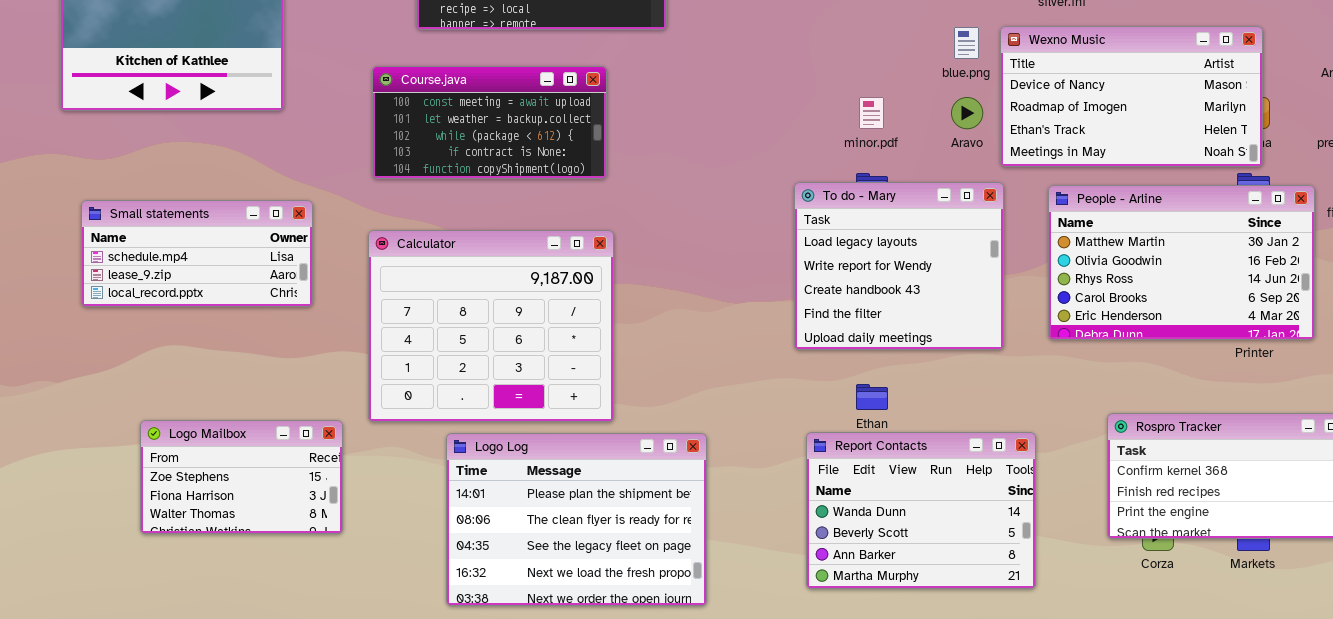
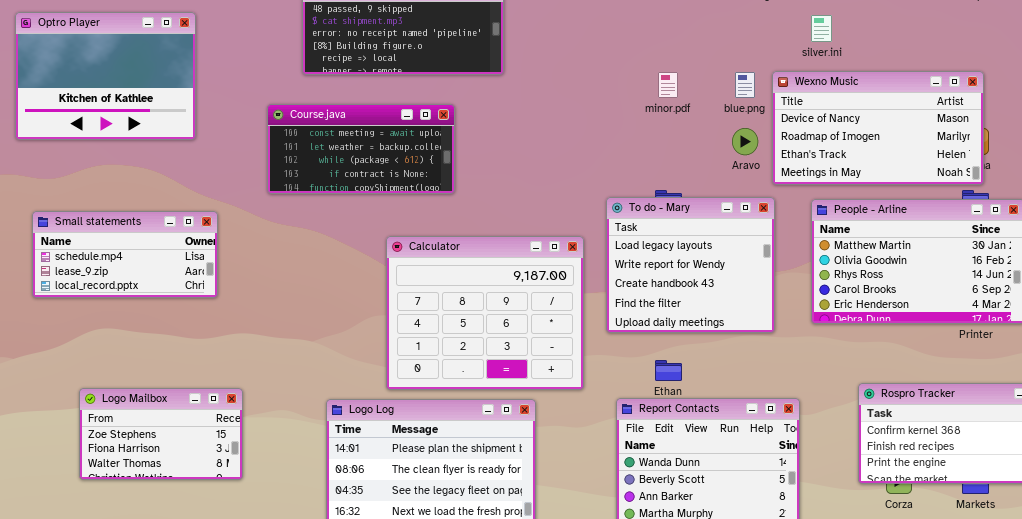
minor.pdf: [859,97,884,129] -> [658,72,678,98], moved
Calculator: [368,230,614,422] -> [386,236,584,390], moved

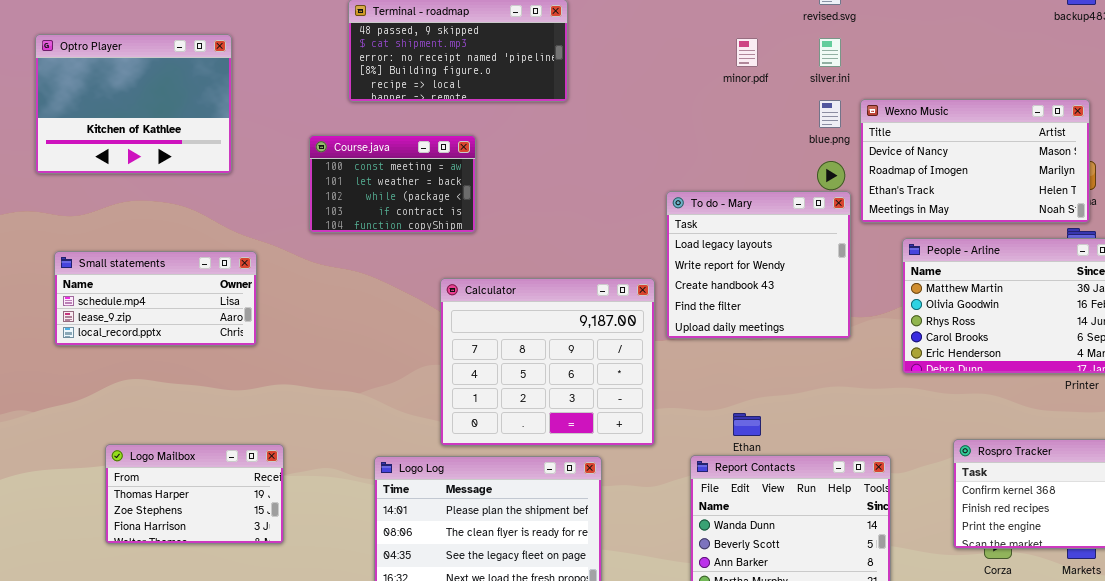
silver.ini: [811,15,832,42] -> [819,38,841,67], moved
minor.pdf: [658,72,678,98] -> [736,38,758,67], moved
Course.java: [267,104,455,194] -> [309,135,476,233], resized
To do - Mary: [606,197,775,333] -> [666,191,851,339], moved
Logo Mailbox: [79,388,243,480] -> [105,444,284,544], scrolled up 1 row

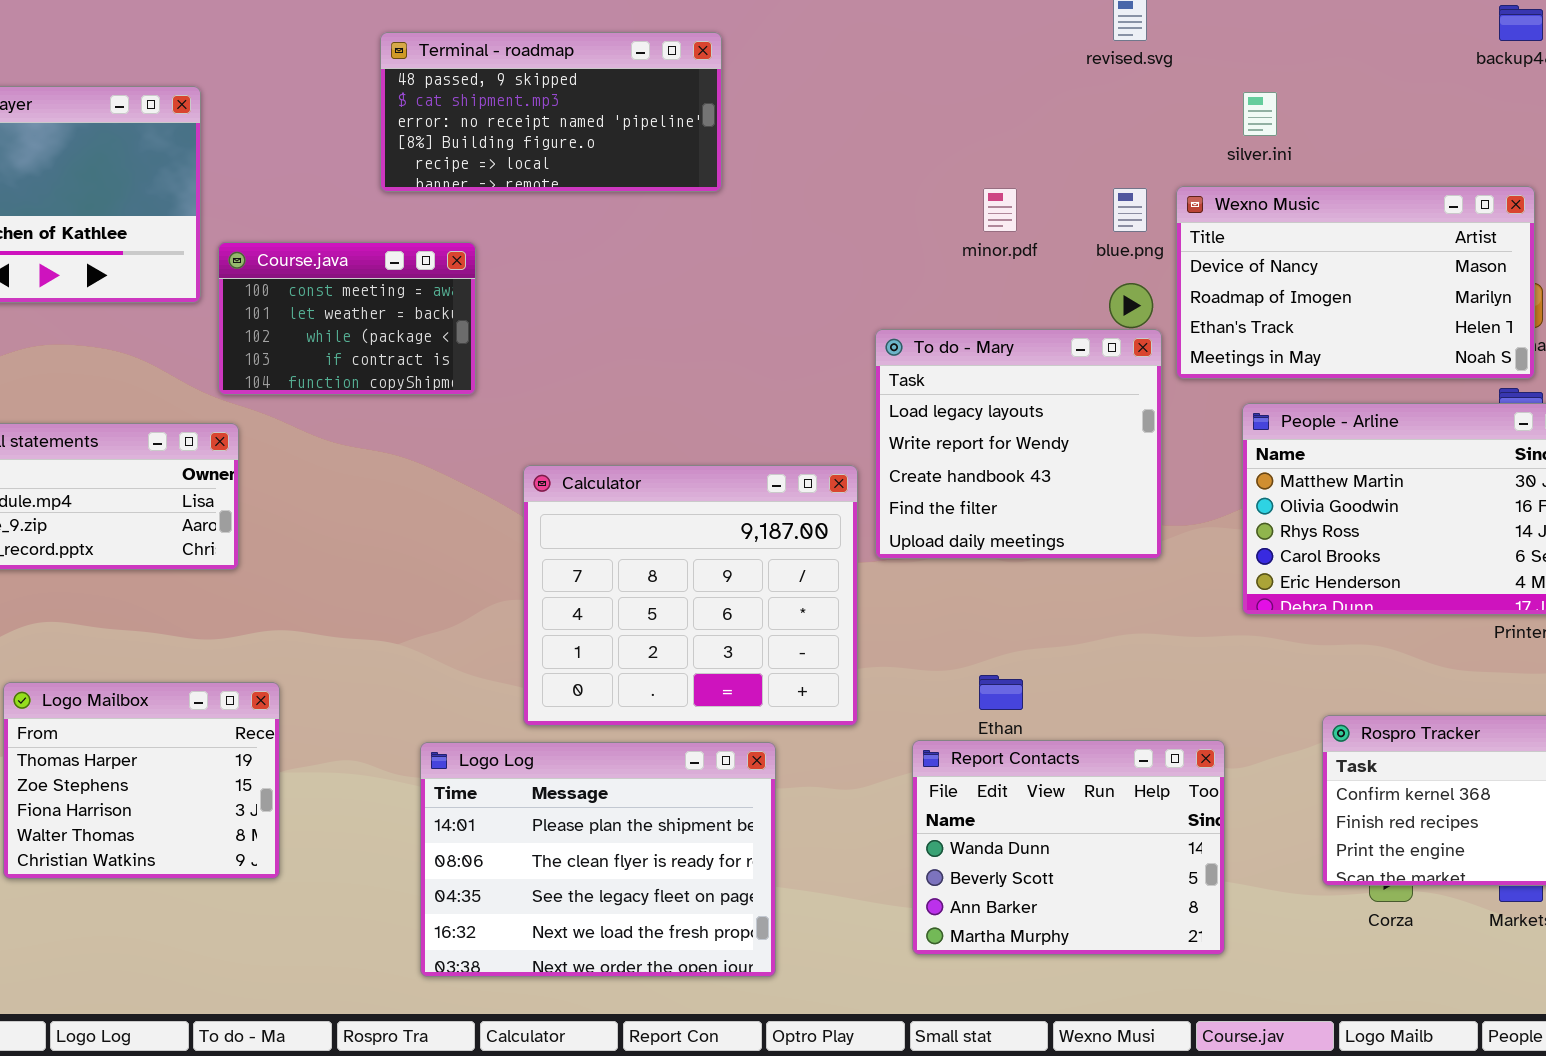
minor.pdf: [736,38,758,67] -> [983,188,1017,232], moved
silver.ini: [819,38,841,67] -> [1243,92,1277,136], moved
Course.java: [309,135,476,233] -> [218,242,476,395], moved
Logo Mailbox: [105,444,284,544] -> [3,682,280,879], resized

